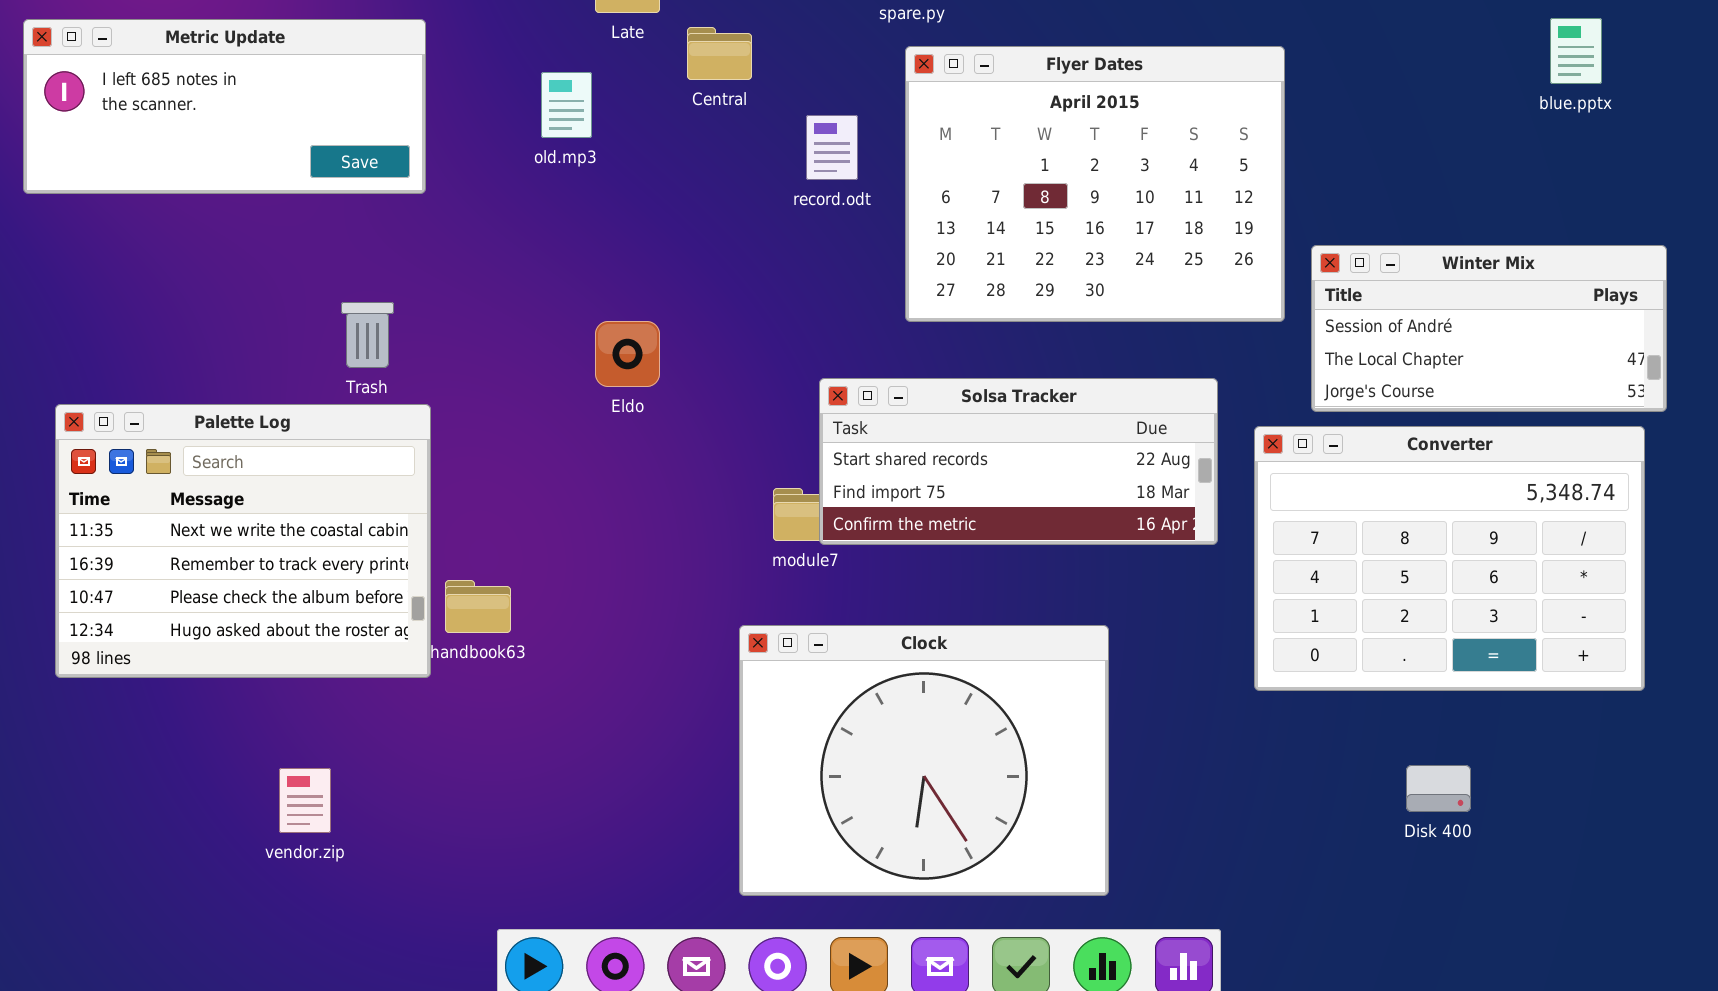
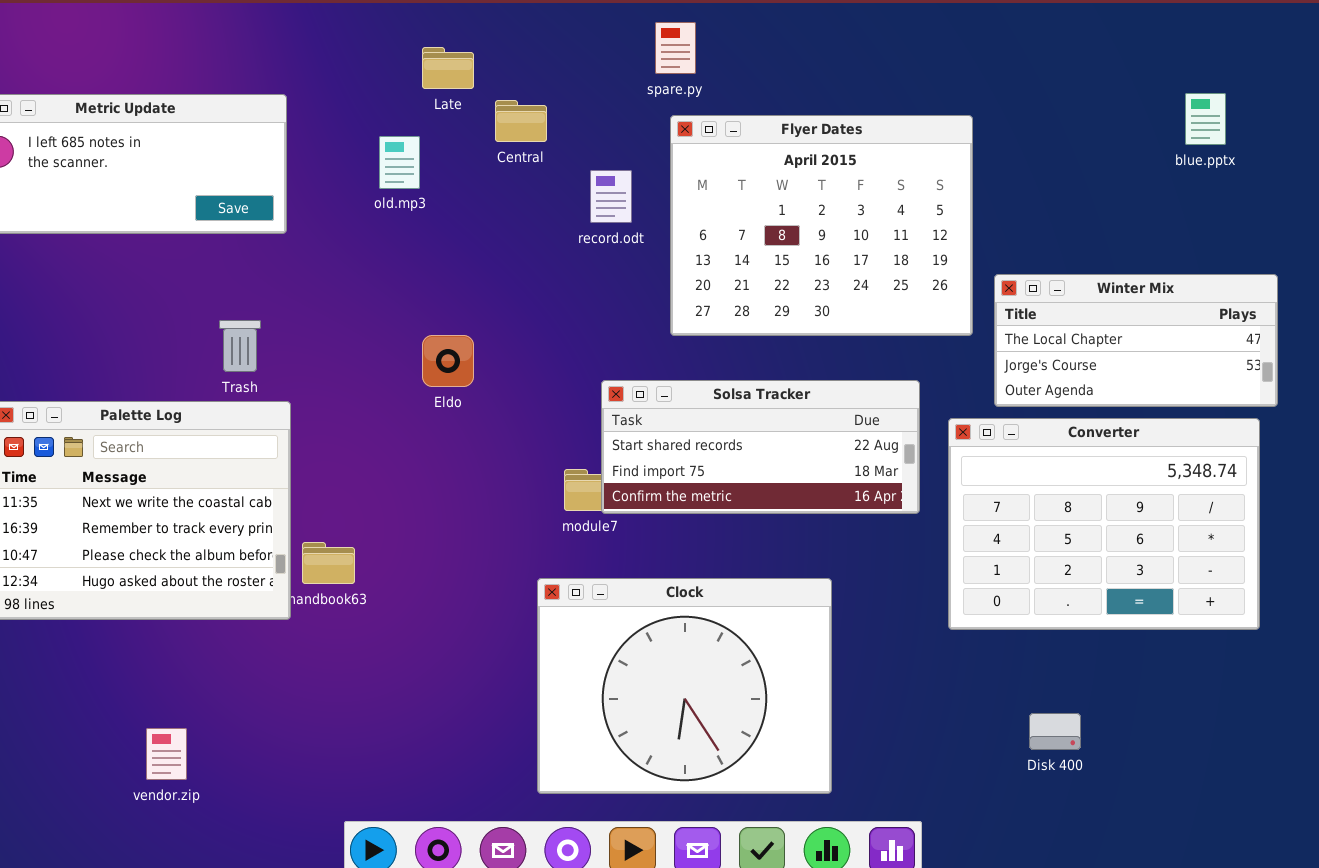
Winter Mix: [1311,245,1667,412] -> [994,274,1278,407], scrolled down 1 row
Disk 400: [1406,765,1471,812] -> [1029,713,1081,750], moved
vendor.zip: [279,768,331,833] -> [146,728,187,780], moved

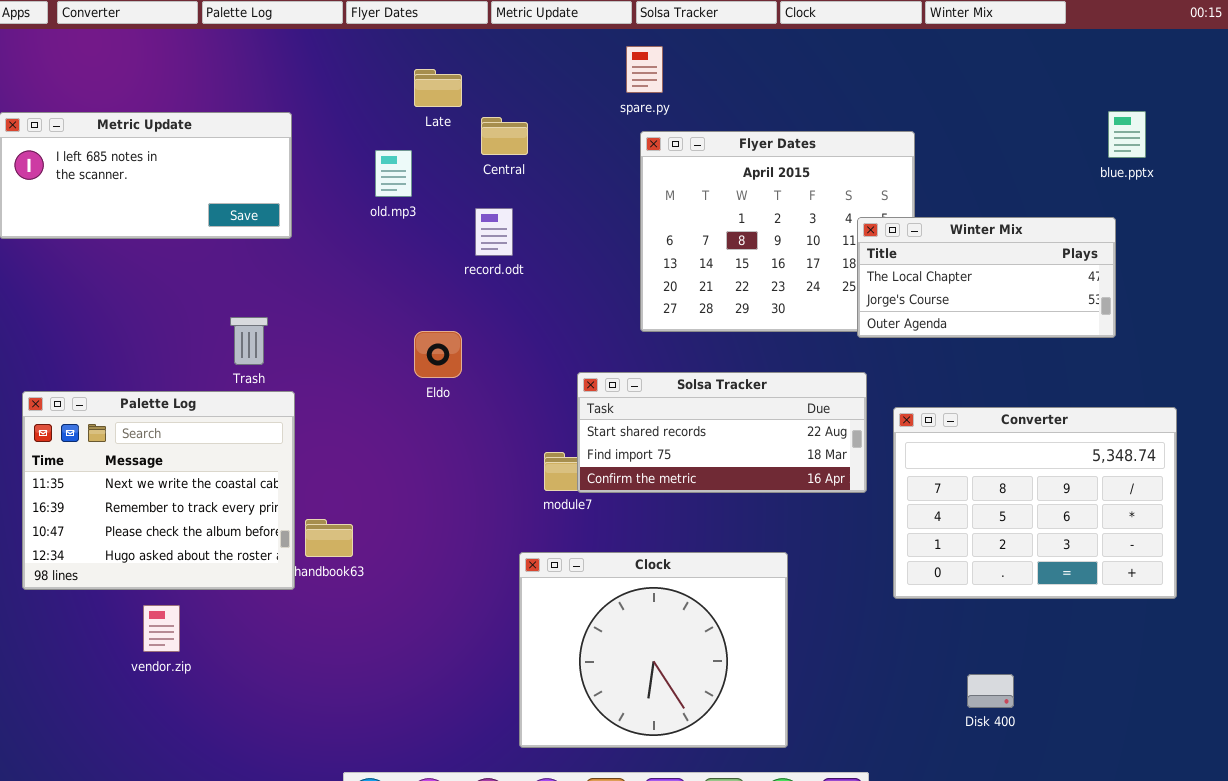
record.odt: [590,170,632,223] -> [475,208,513,256], moved
Winter Mix: [994,274,1278,407] -> [857,217,1116,338], moved
vendor.zip: [146,728,187,780] -> [143,605,180,652], moved

